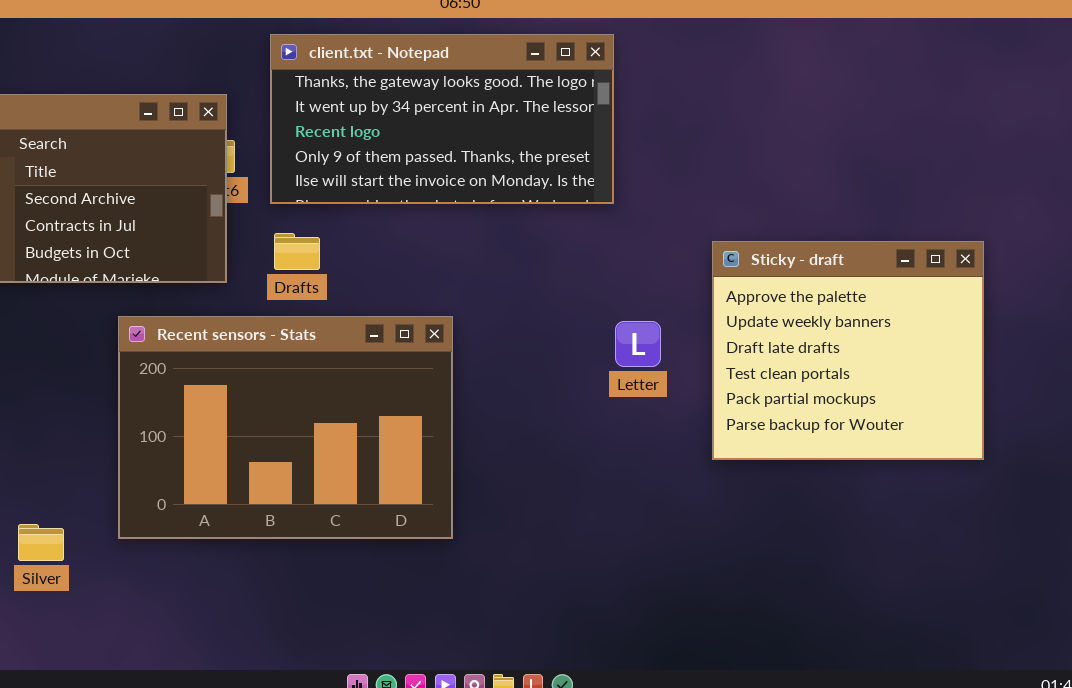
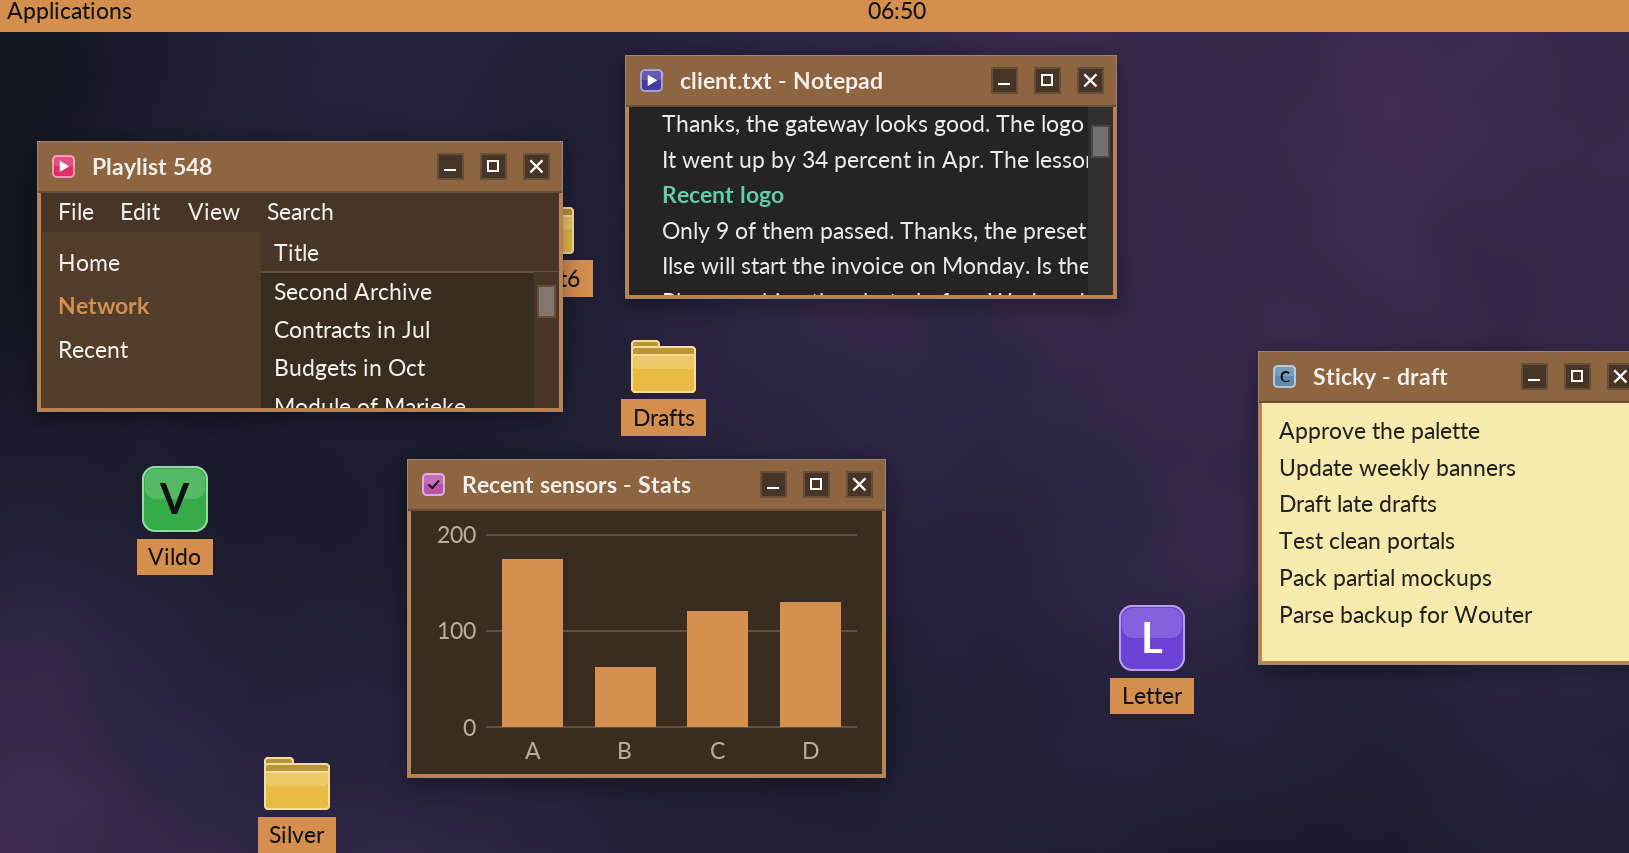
Letter: [615,321,661,367] -> [1119,605,1185,671], moved

